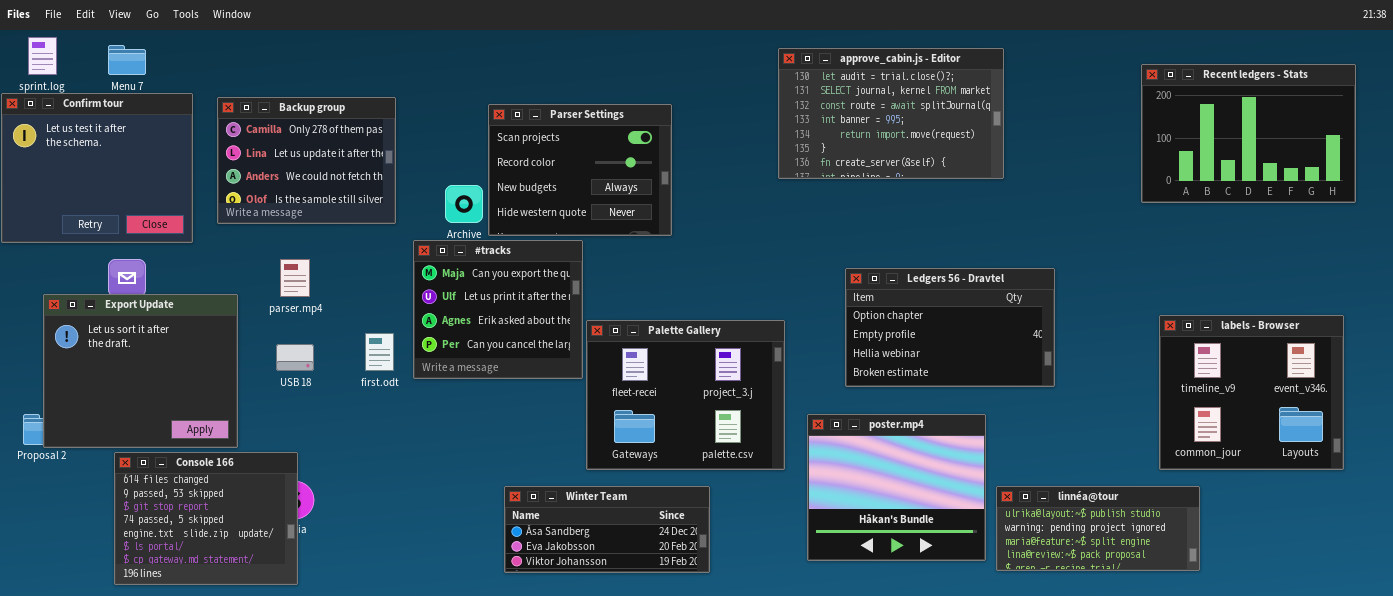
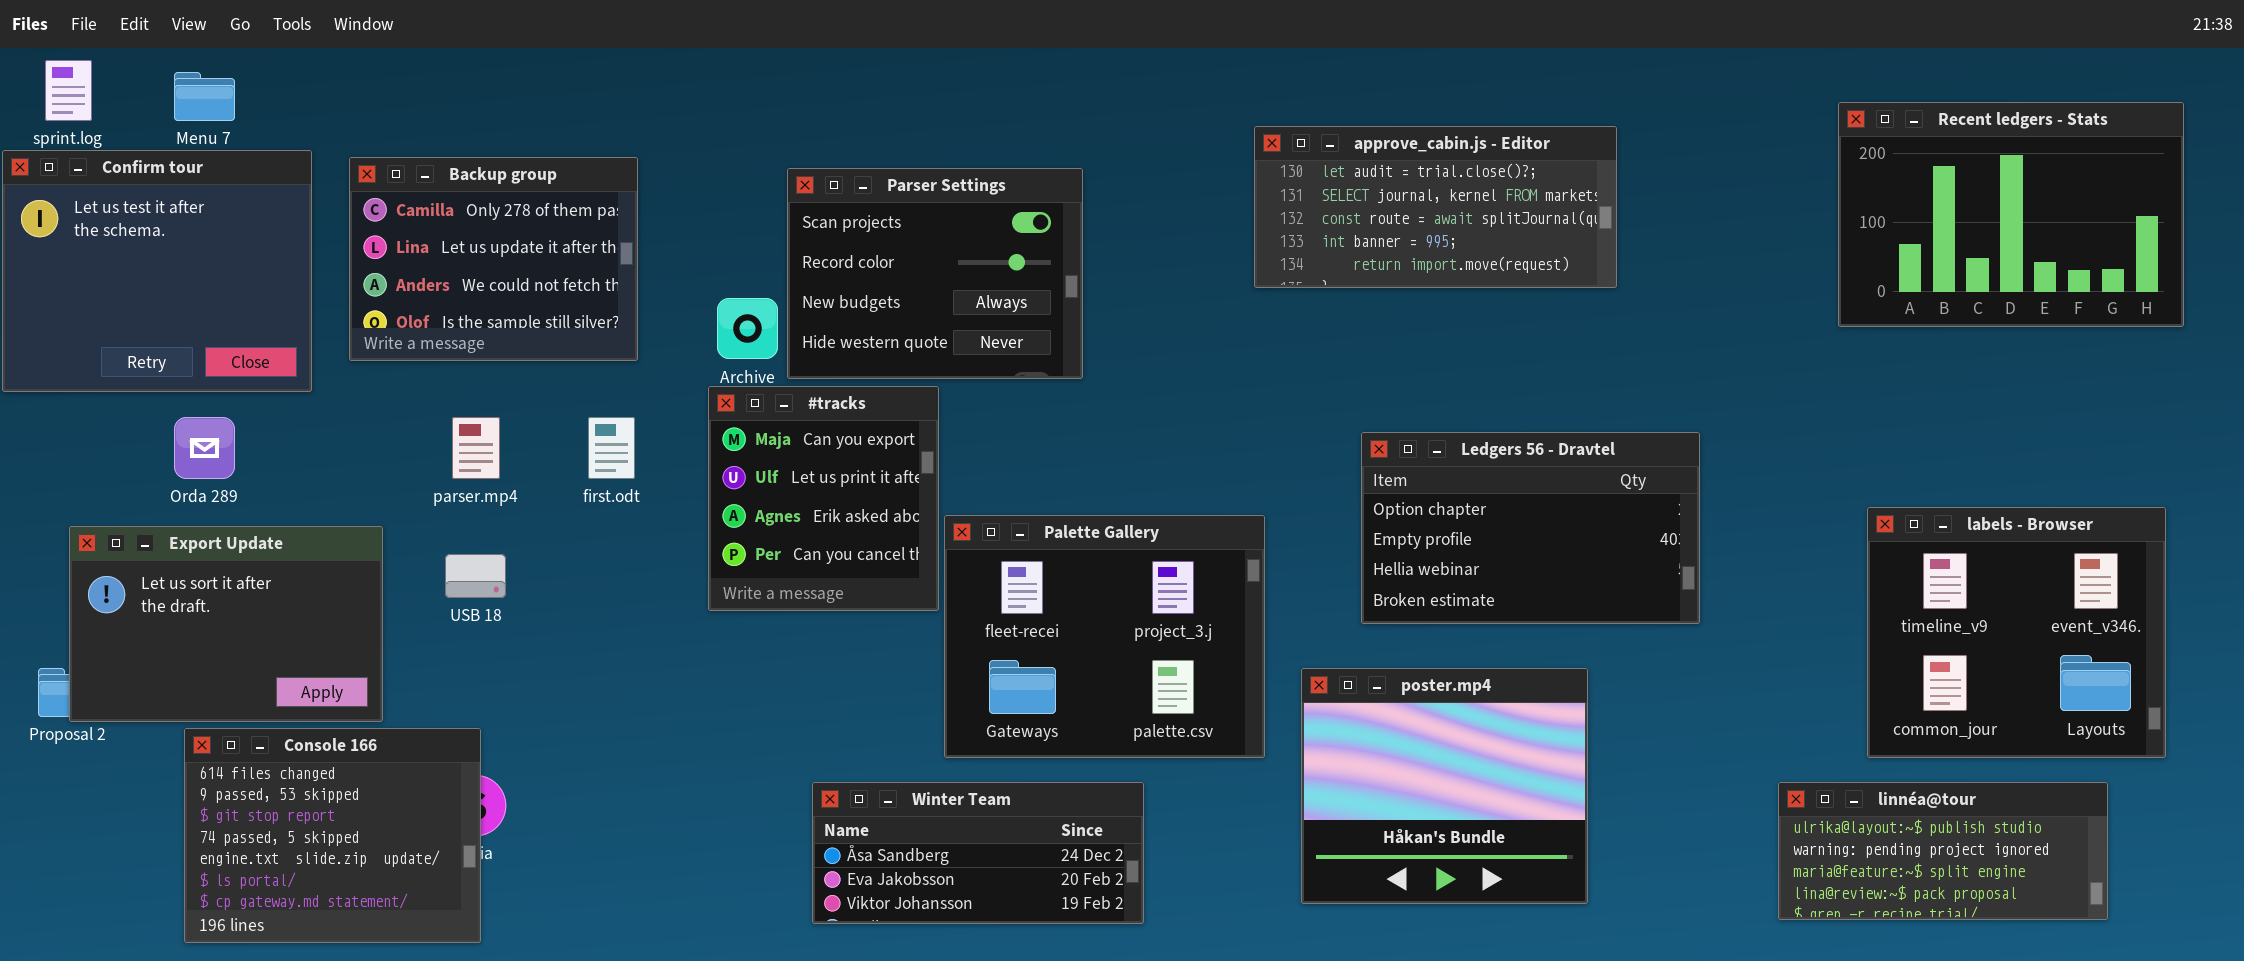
approve_cabin.js - Editor: [778,48,1004,179] -> [1254,126,1617,288], resized
#tracks: [413,240,583,379] -> [708,386,939,611], resized
Export Update: [43,294,238,448] -> [69,526,383,722], resized
first.odt: [365,333,394,371] -> [588,417,635,479], moved
linnéa@tour: [996,486,1200,571] -> [1778,782,2108,920], moved

